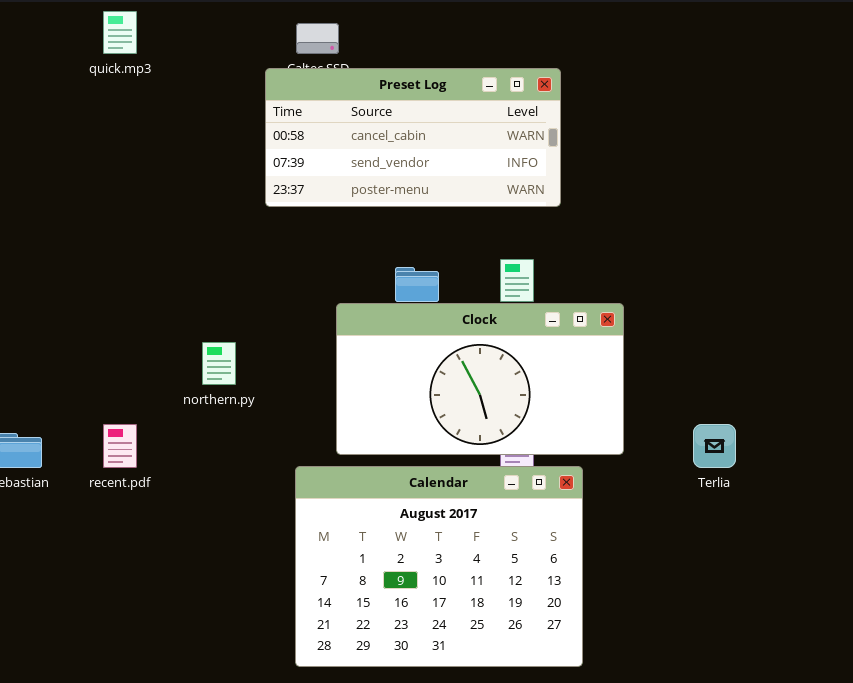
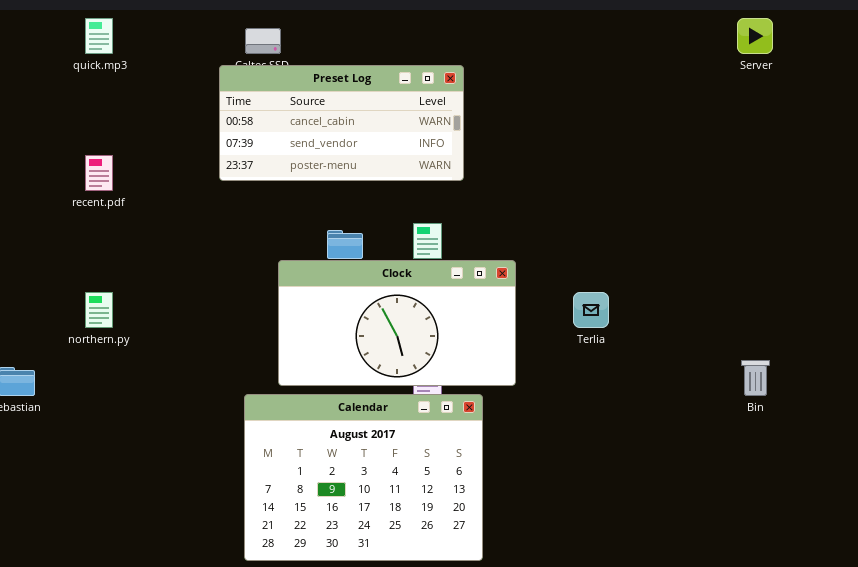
northern.py: [202,342,236,385] -> [85,292,113,328], moved
recent.pdf: [103,424,137,468] -> [85,155,113,191], moved
Terlia: [693,424,736,468] -> [573,292,609,328], moved

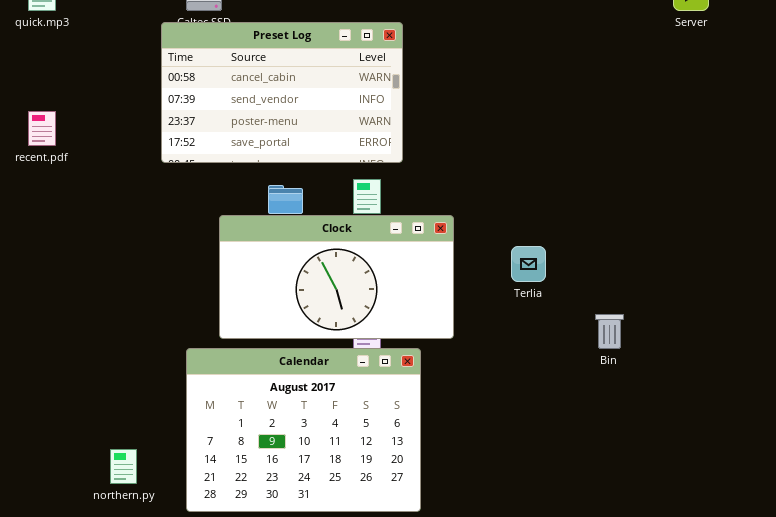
Preset Log: [219,65,464,181] -> [161,22,403,163], resized
northern.py: [85,292,113,328] -> [110,449,137,484], moved
Bin: [741,360,770,396] -> [595,314,624,349], moved

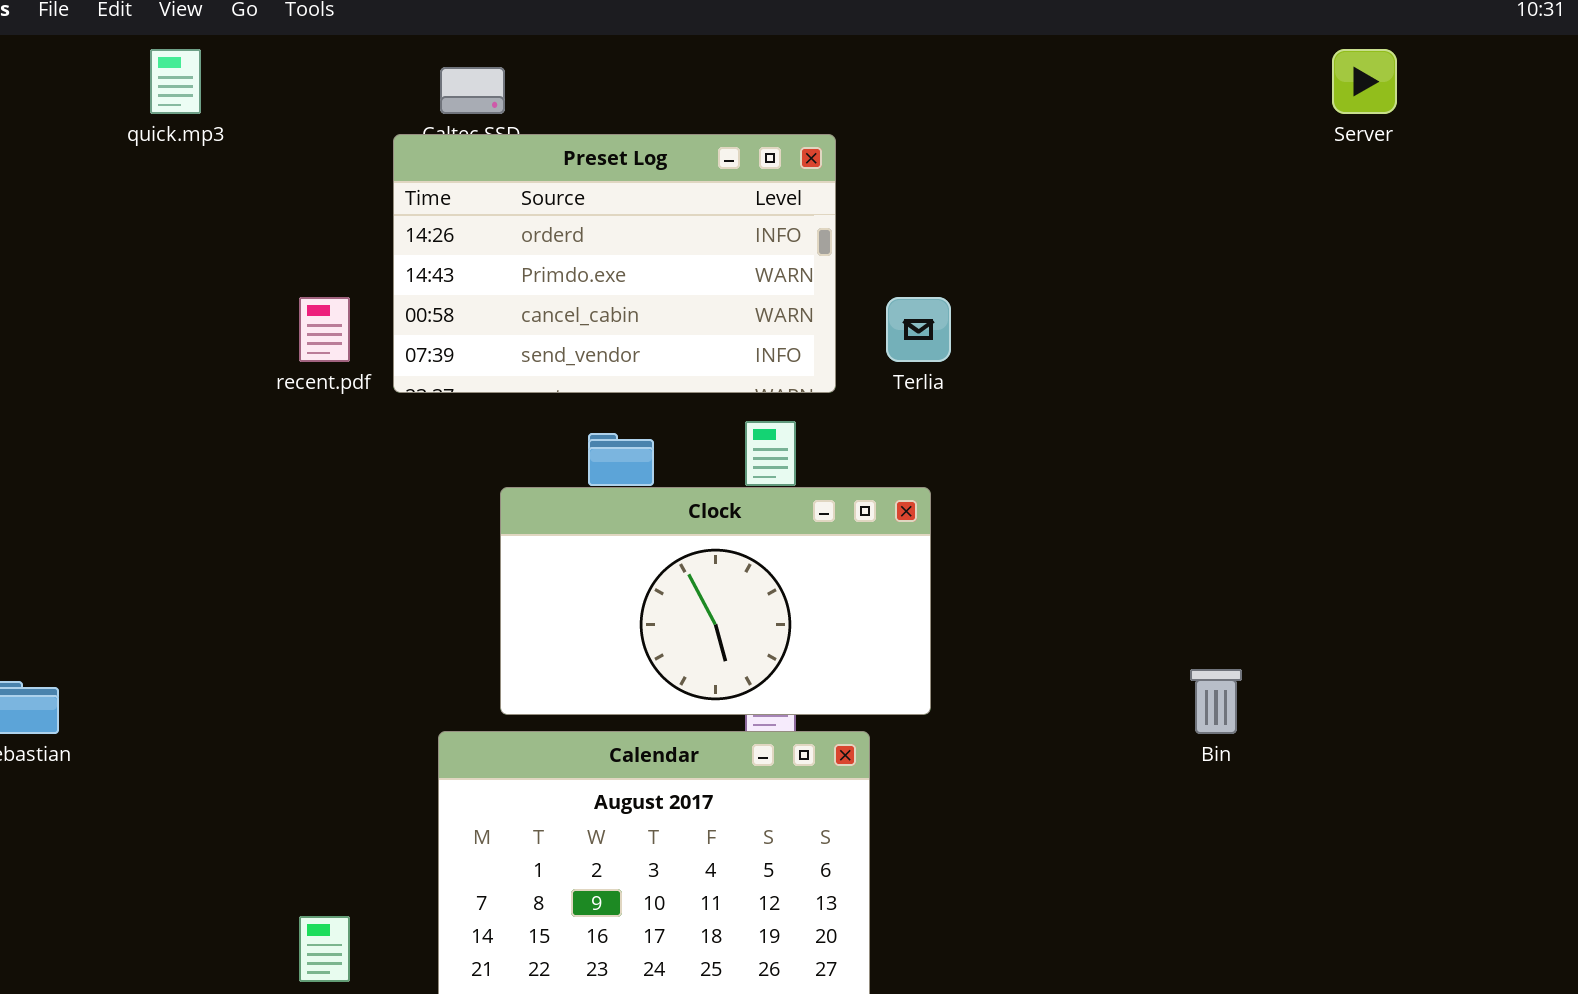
Preset Log: [161,22,403,163] -> [393,134,836,393], scrolled up 2 rows
recent.pdf: [28,111,56,146] -> [299,297,350,362], moved
Terlia: [511,246,546,282] -> [886,297,951,362], moved

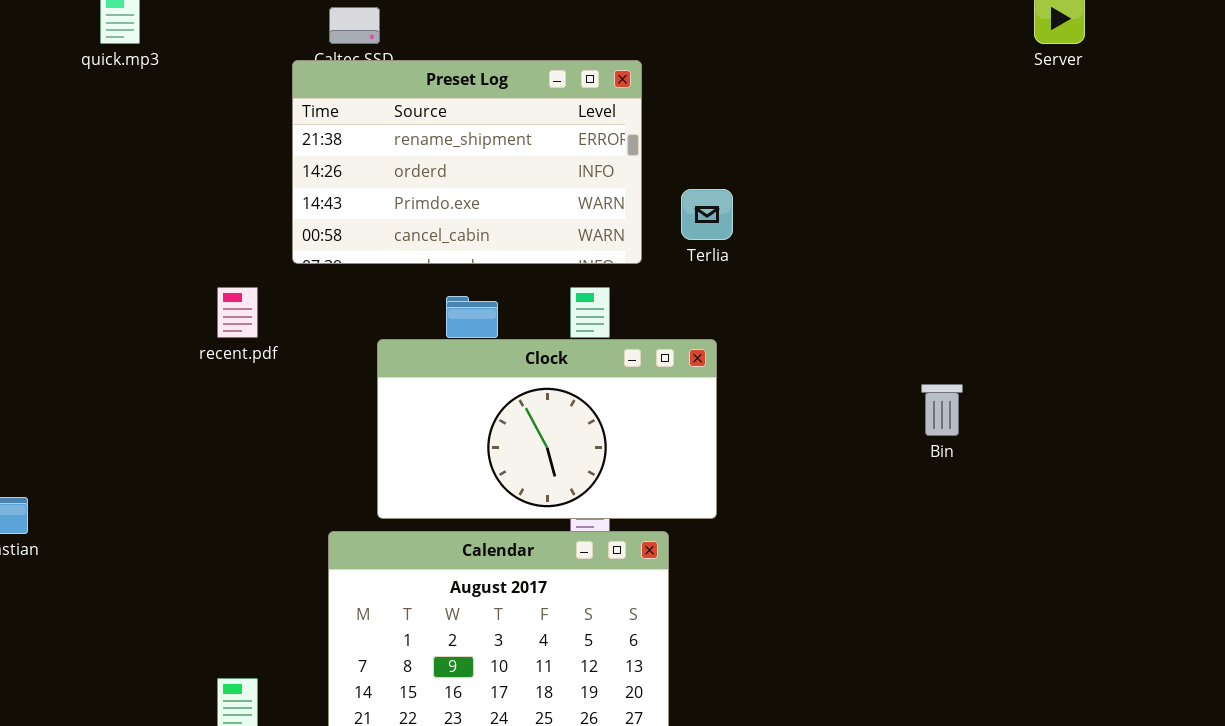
Preset Log: [393,134,836,393] -> [292,60,642,264], scrolled up 1 row
recent.pdf: [299,297,350,362] -> [217,287,258,338], moved
Bin: [1190,669,1242,734] -> [921,384,963,436], moved

